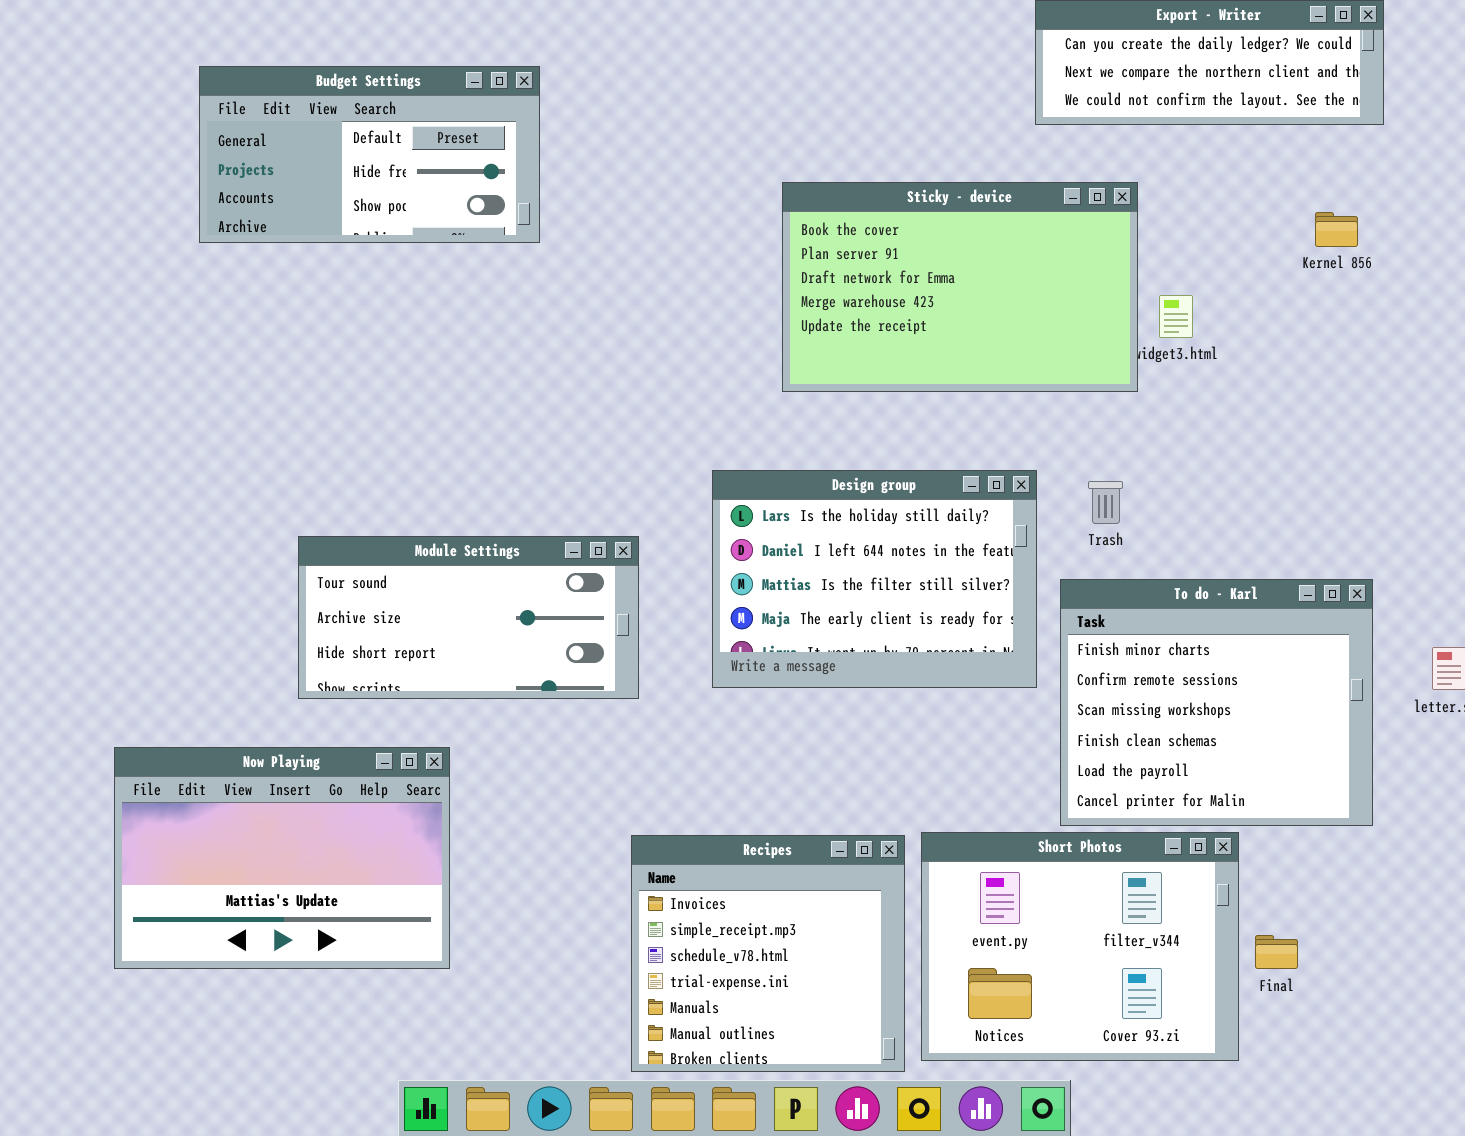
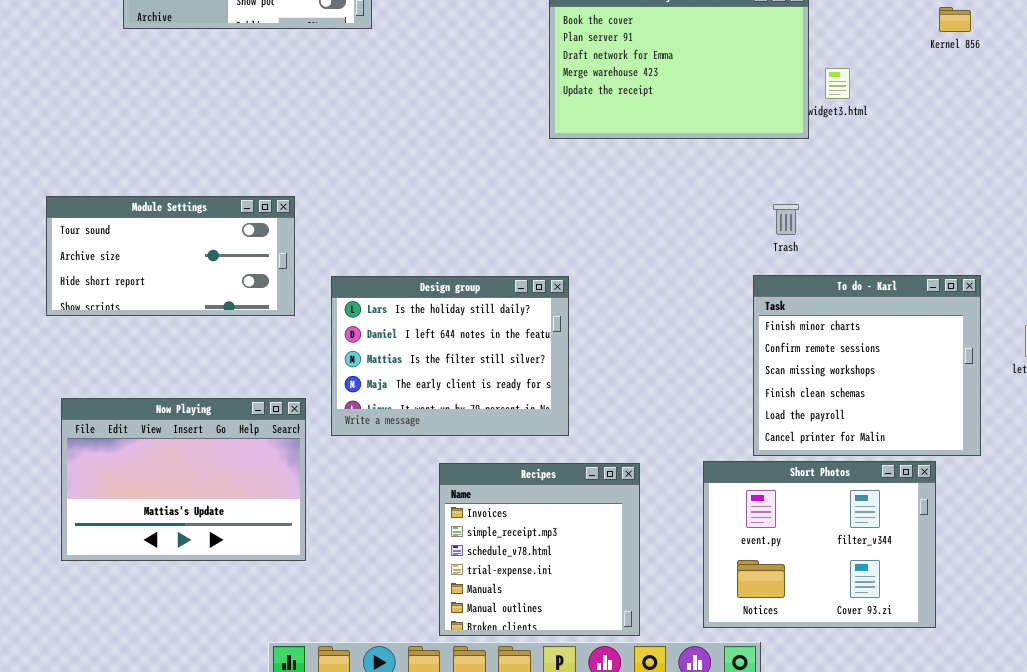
Design group: [712,470,1037,688] -> [331,276,569,436], moved
Module Settings: [298,536,639,699] -> [46,196,295,316], moved
Short Photos: [921,832,1239,1061] -> [703,461,936,628], moved

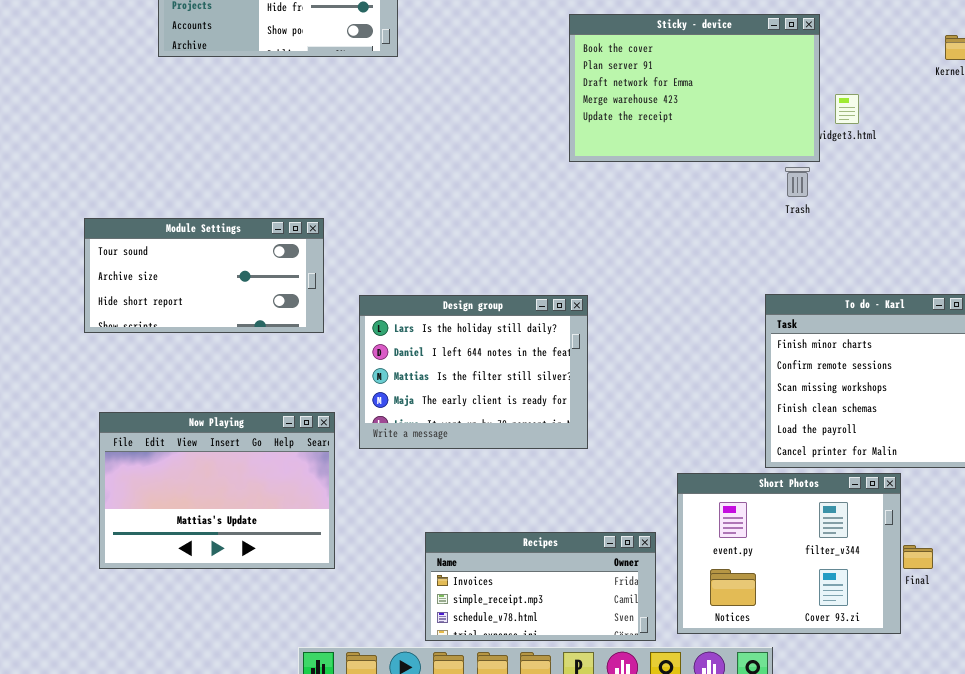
Trash: [773,204,799,235] -> [785,167,810,197], moved
Short Photos: [703,461,936,628] -> [677,473,901,634], moved
Recipes: [439,463,640,636] -> [425,532,656,641], resized

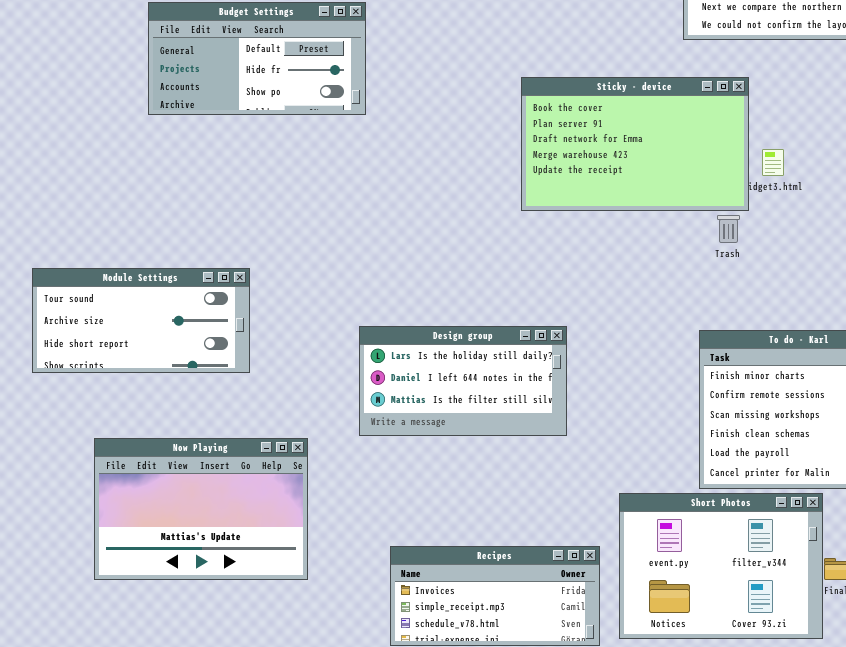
Module Settings: [84,218,324,333] -> [32,268,250,373], moved
Design group: [359,295,588,449] -> [359,326,567,436], moved, resized

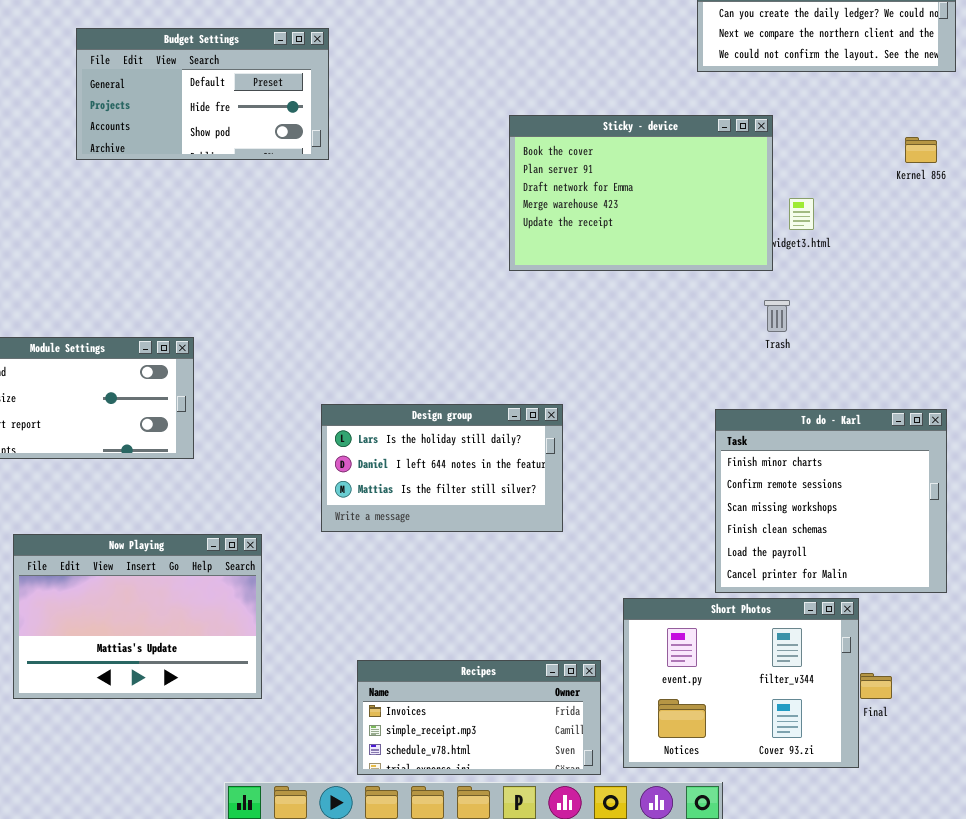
Trash: [717,215,740,243] -> [764,300,790,332], moved

